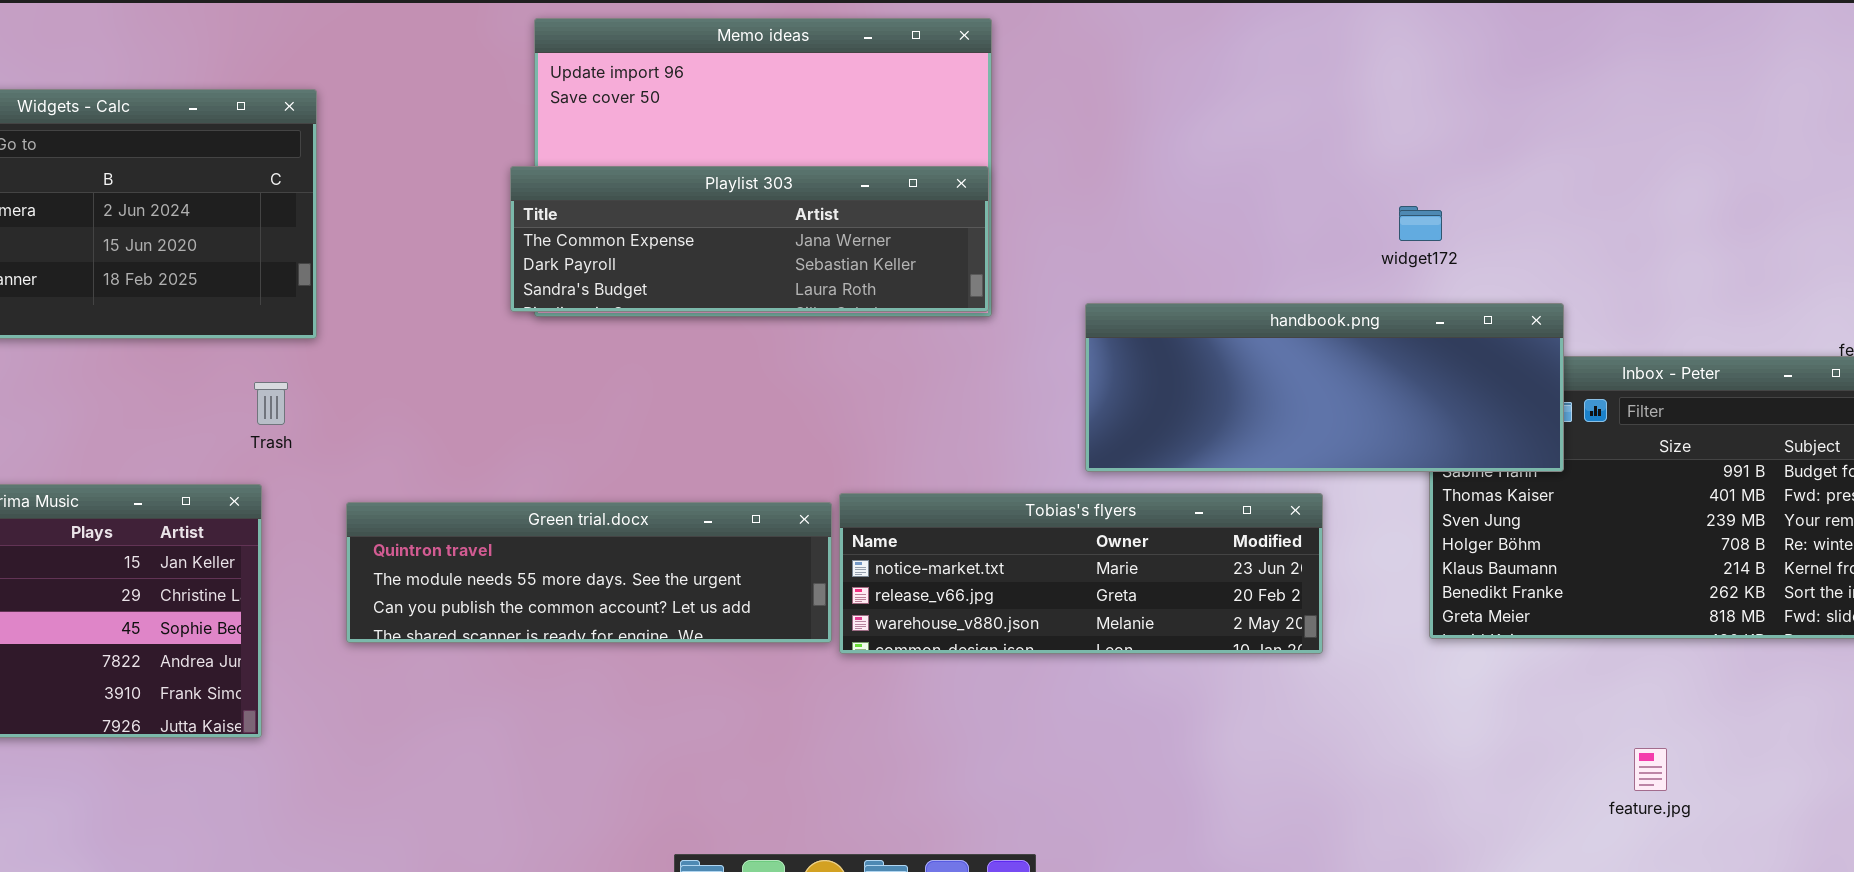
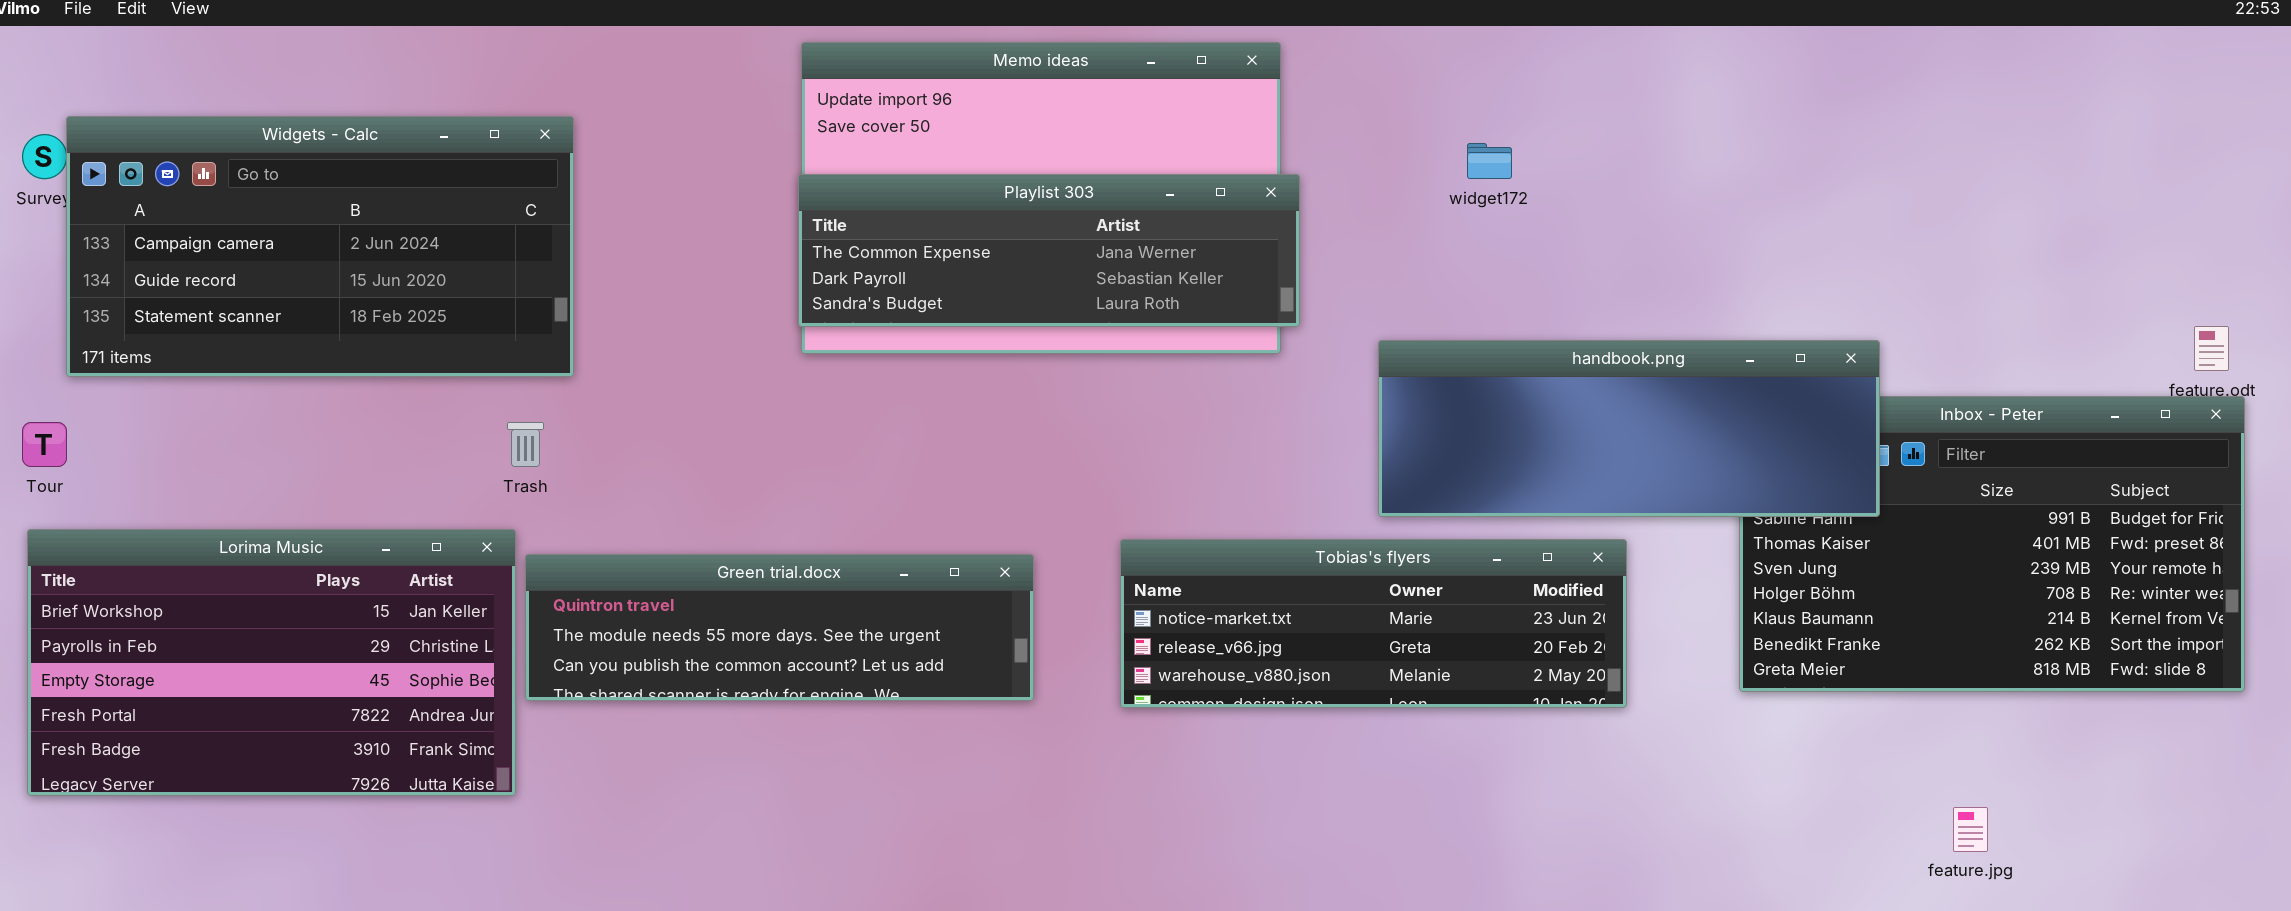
Playlist 303: [510,166,989,312] -> [798,174,1300,327], moved
widget172: [1399,206,1442,241] -> [1467,143,1512,179], moved
Green trial.docx: [346,502,832,643] -> [525,554,1034,701], moved

